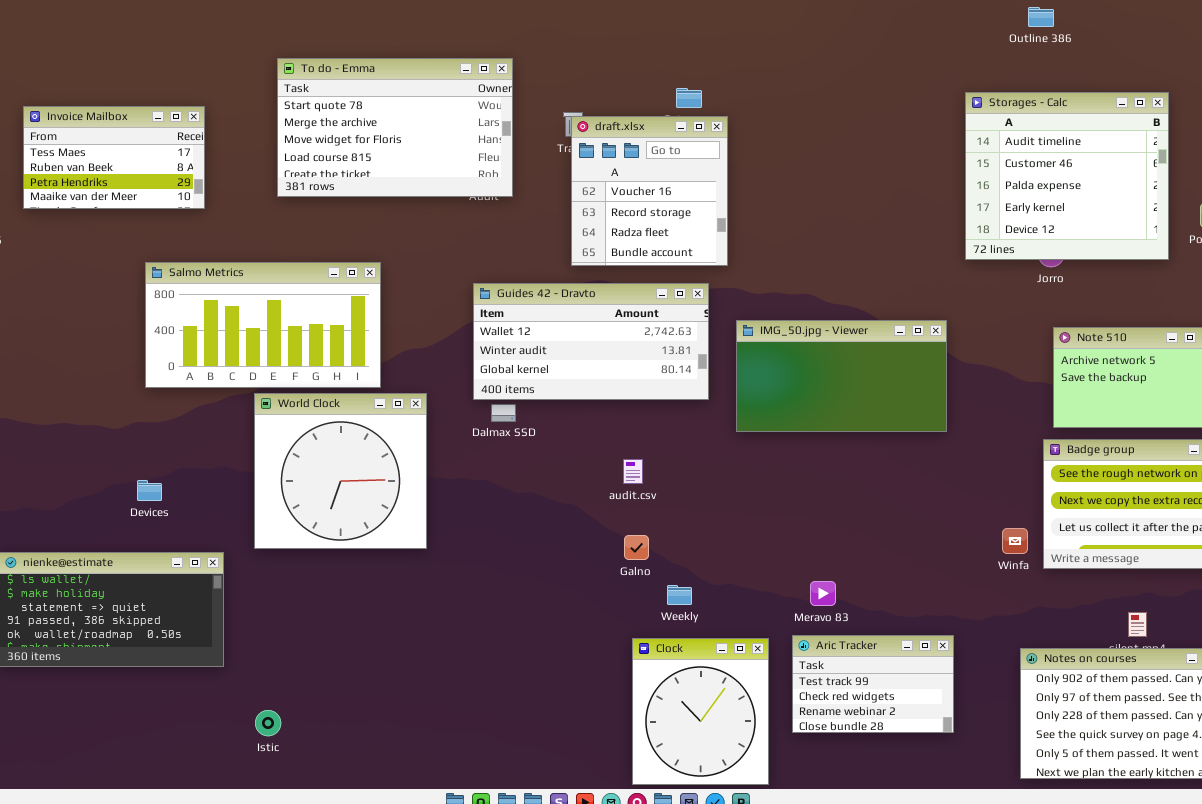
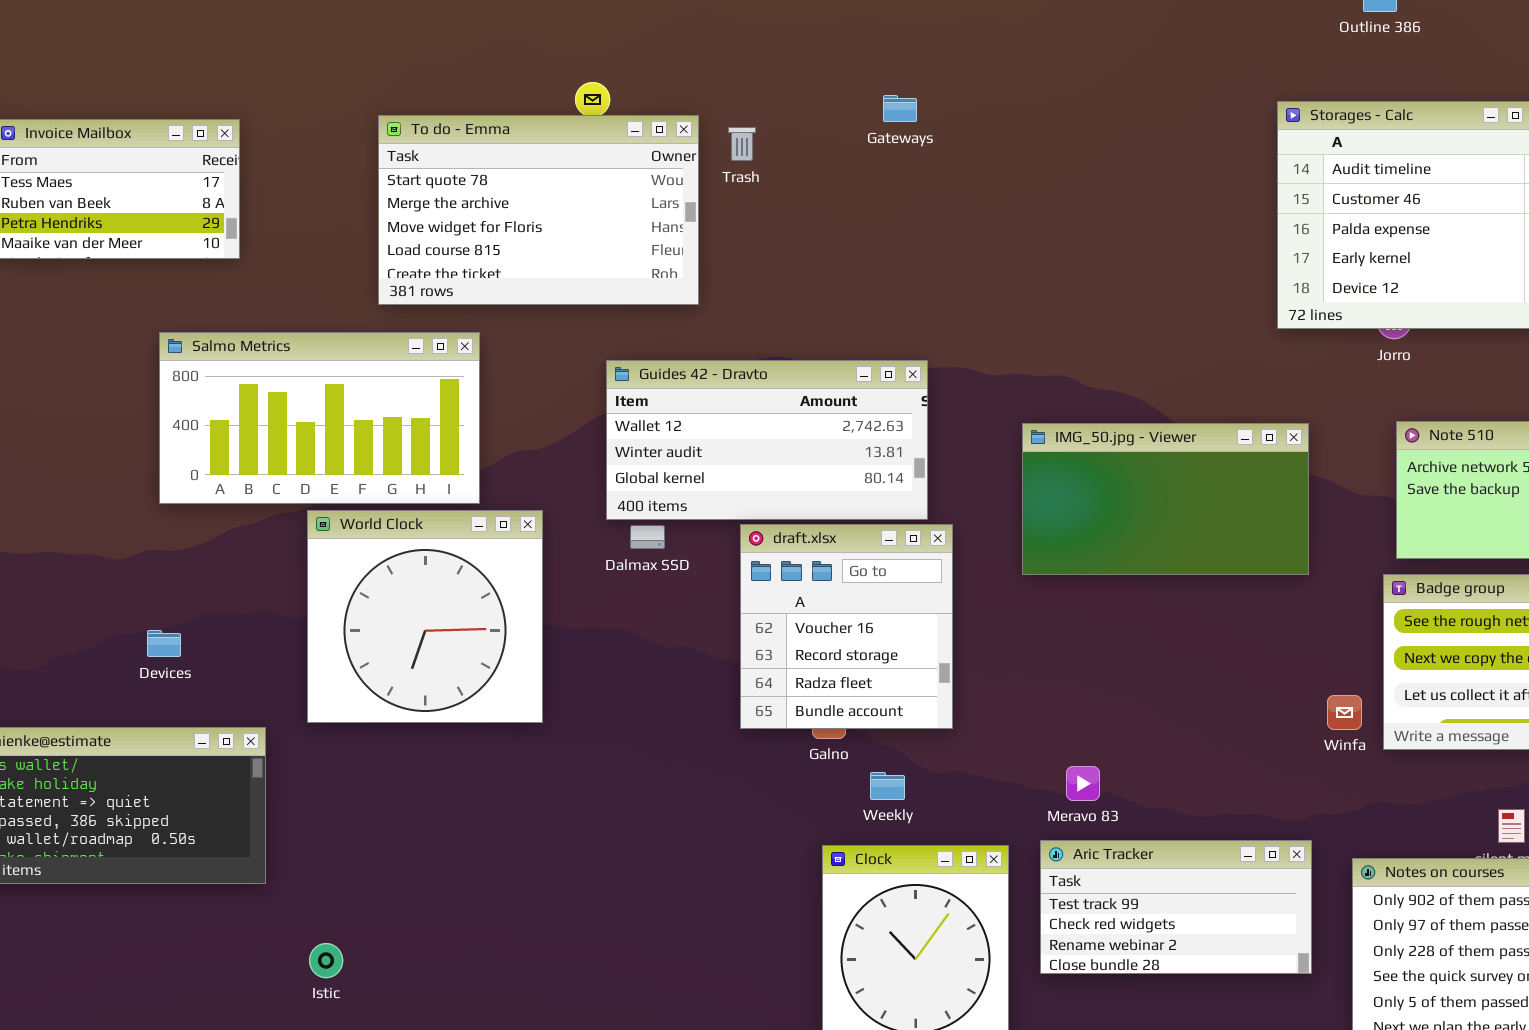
To do - Emma: [277,58,513,197] -> [378,115,699,305], moved
draft.xlsx: [571,116,728,266] -> [740,524,953,729], moved
IMG_50.jpg - Viewer: [736,320,947,432] -> [1022,423,1309,575], moved
Aric Tracker: [792,635,954,733] -> [1040,840,1312,974], resized

